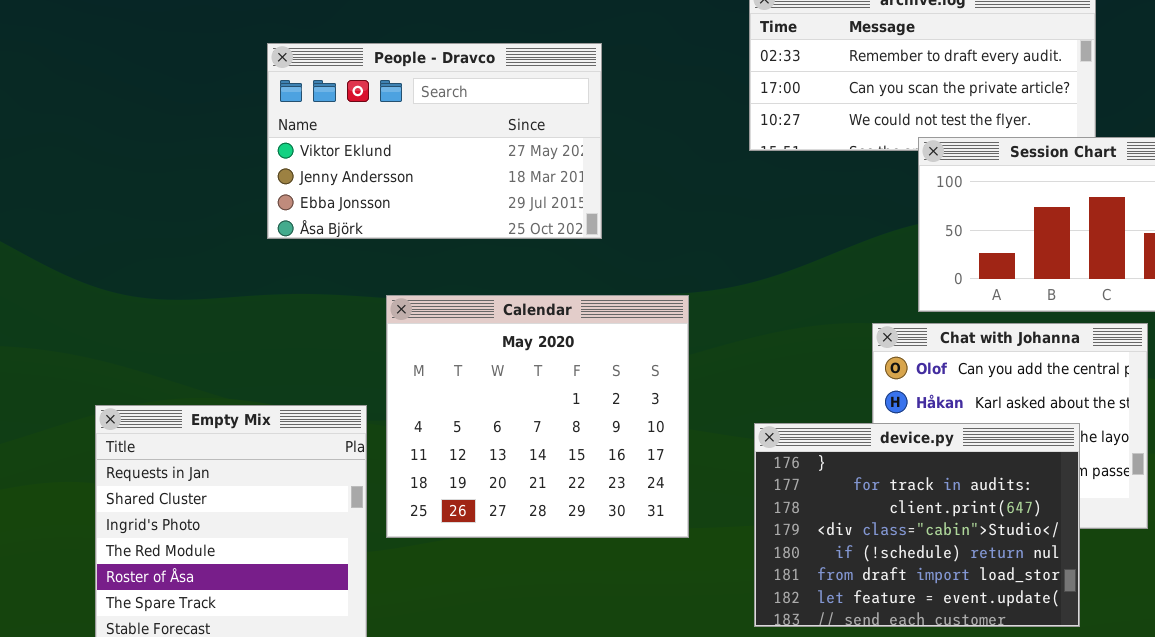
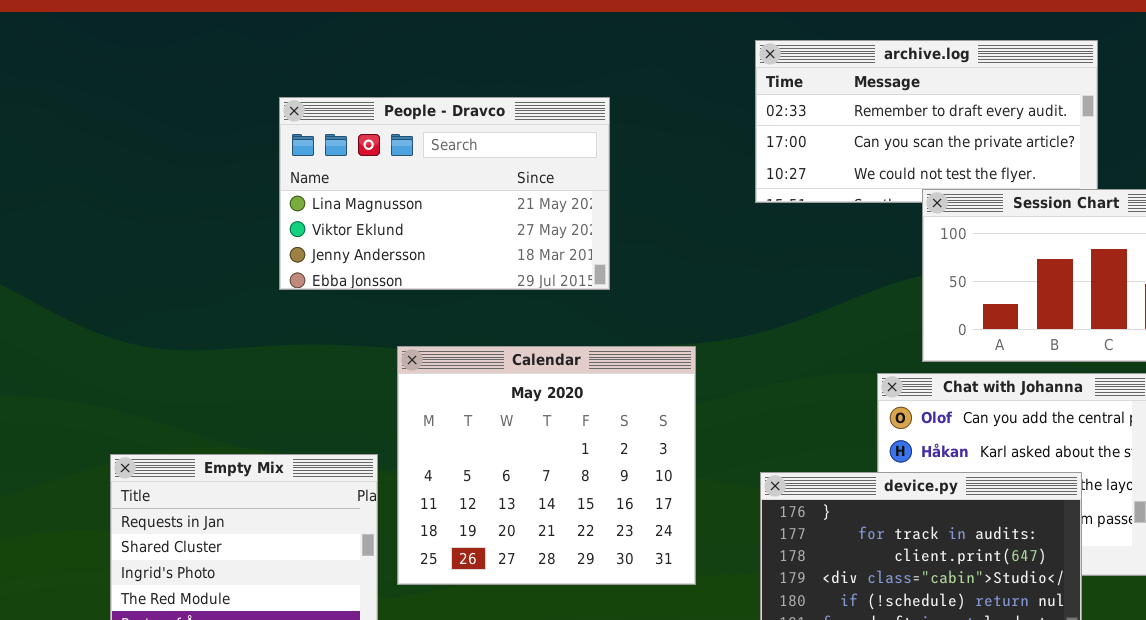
People - Dravco: [267,43,602,239] -> [279,97,610,290], scrolled up 1 row

